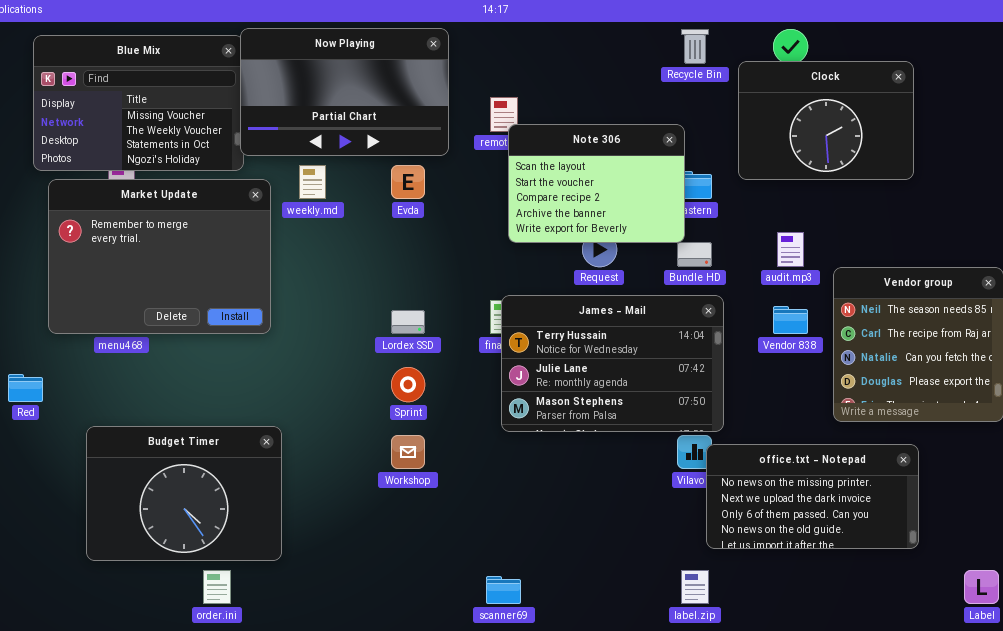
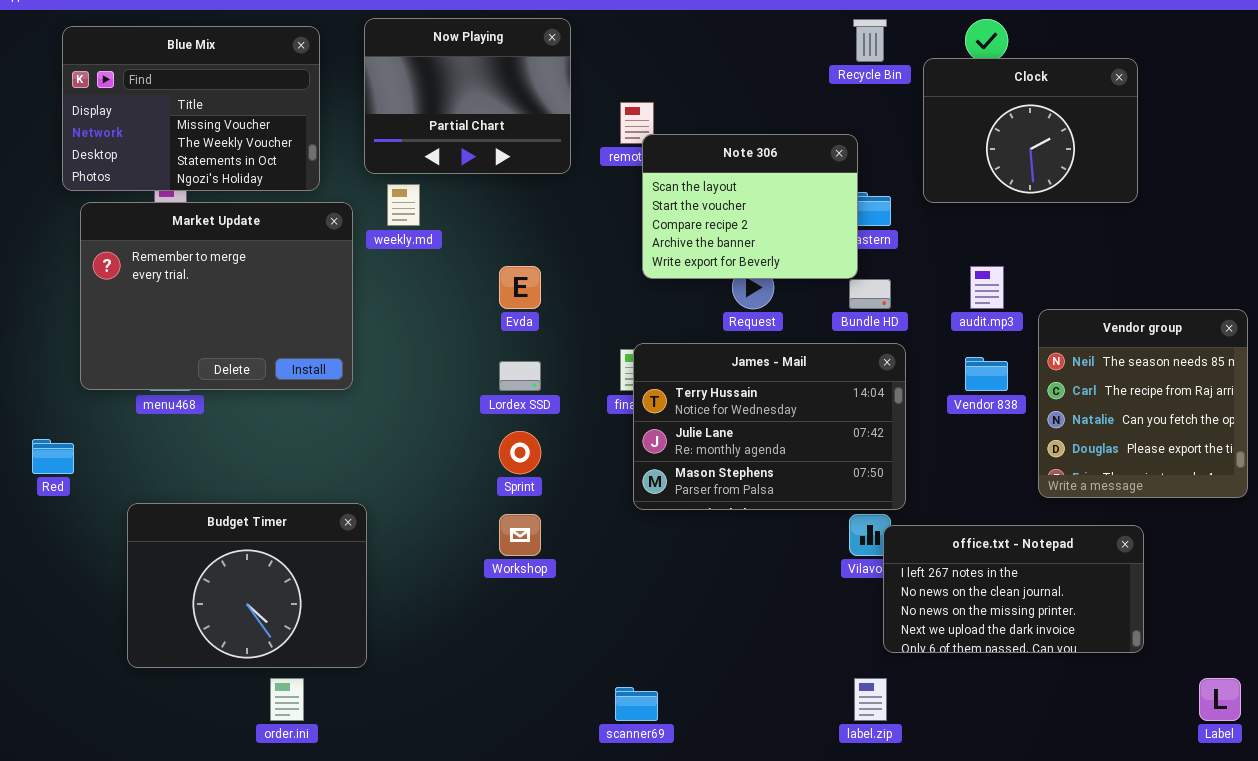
Now Playing: [240,28,449,156] -> [364,18,571,174], resized
Evda: [391,165,425,199] -> [499,266,541,309], moved
office.txt - Notepad: [706,444,919,549] -> [883,525,1144,653], scrolled up 2 rows

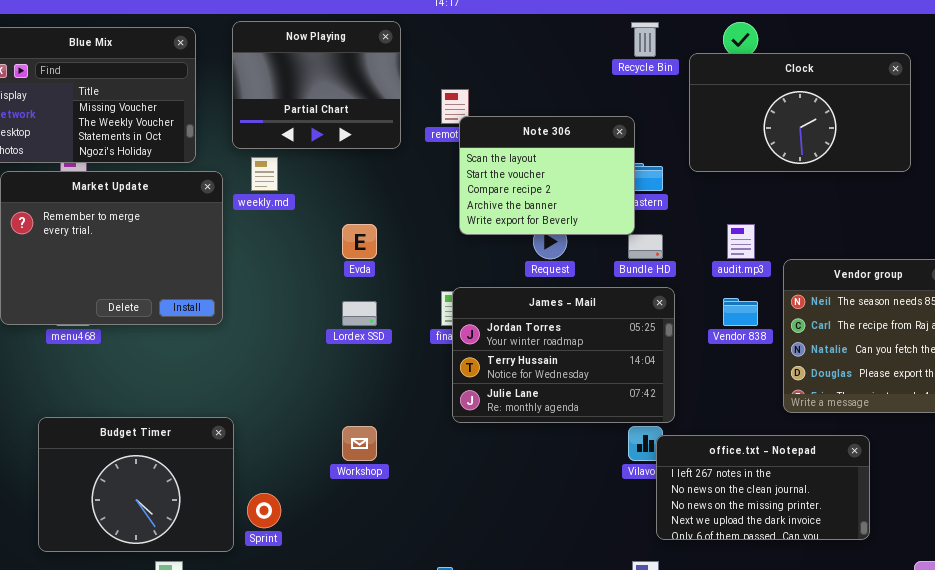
Clock: [923,58,1138,203] -> [689,53,911,172], resized
James - Mail: [633,343,906,510] -> [452,287,675,423], scrolled up 1 row
Sprint: [499,431,541,474] -> [247,493,281,528], moved

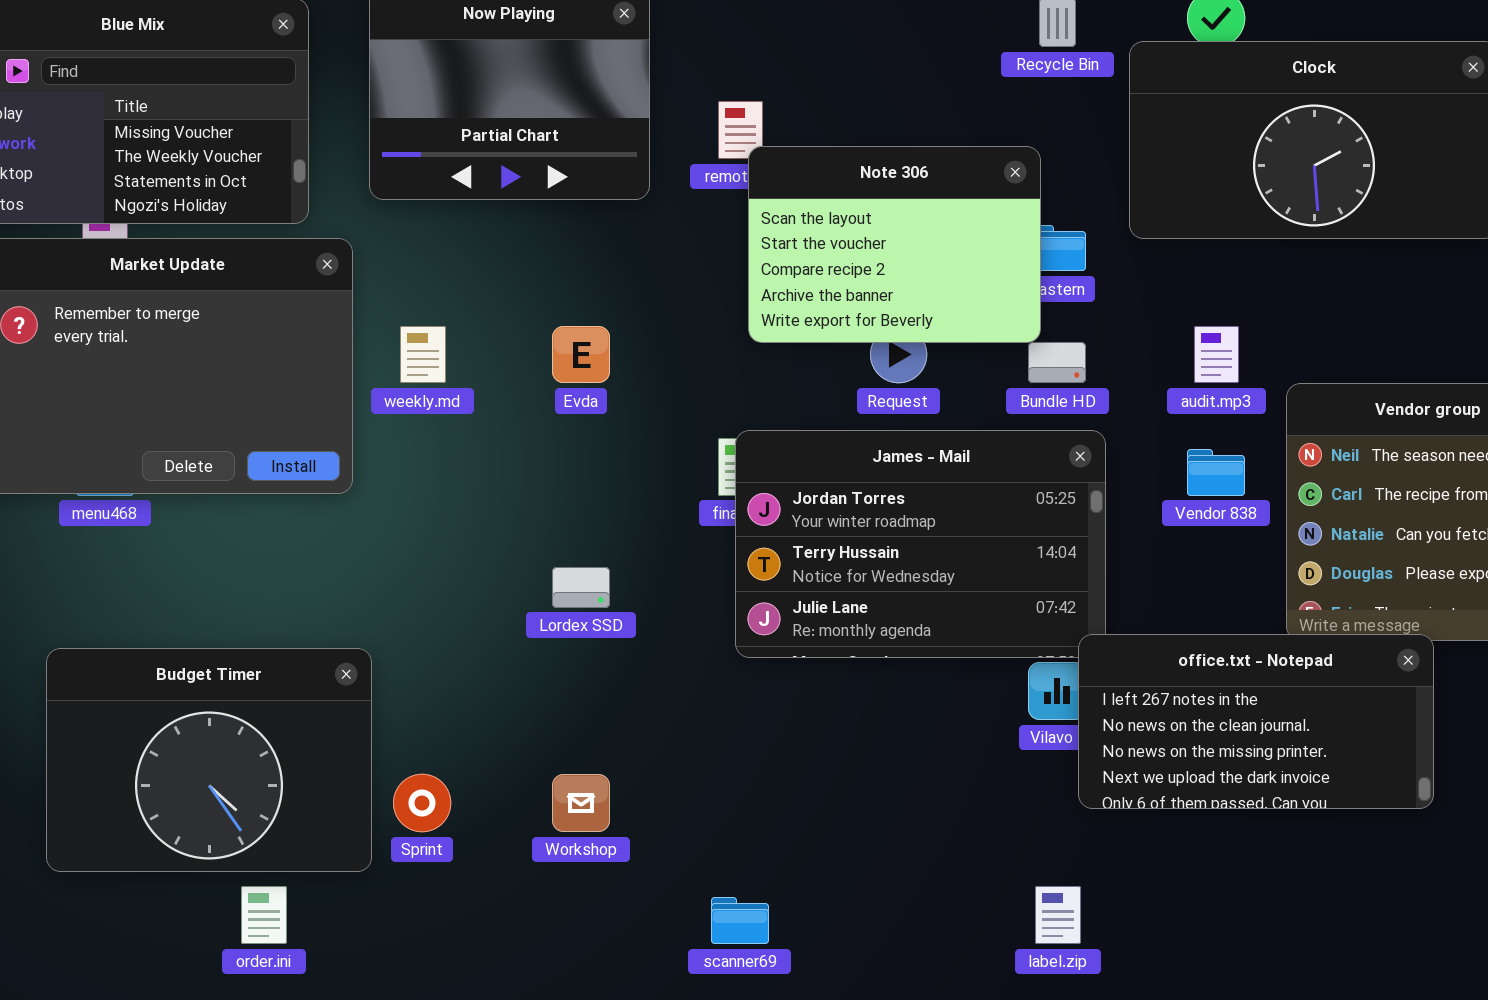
weekly.md: [251,157,278,191] -> [400,326,446,383], moved
Lordex SSD: [342,301,377,326] -> [552,567,610,608], moved
Workshop: [342,426,377,461] -> [552,774,610,832], moved
office.txt - Notepad: [656,435,870,540] -> [1078,634,1434,809], moved

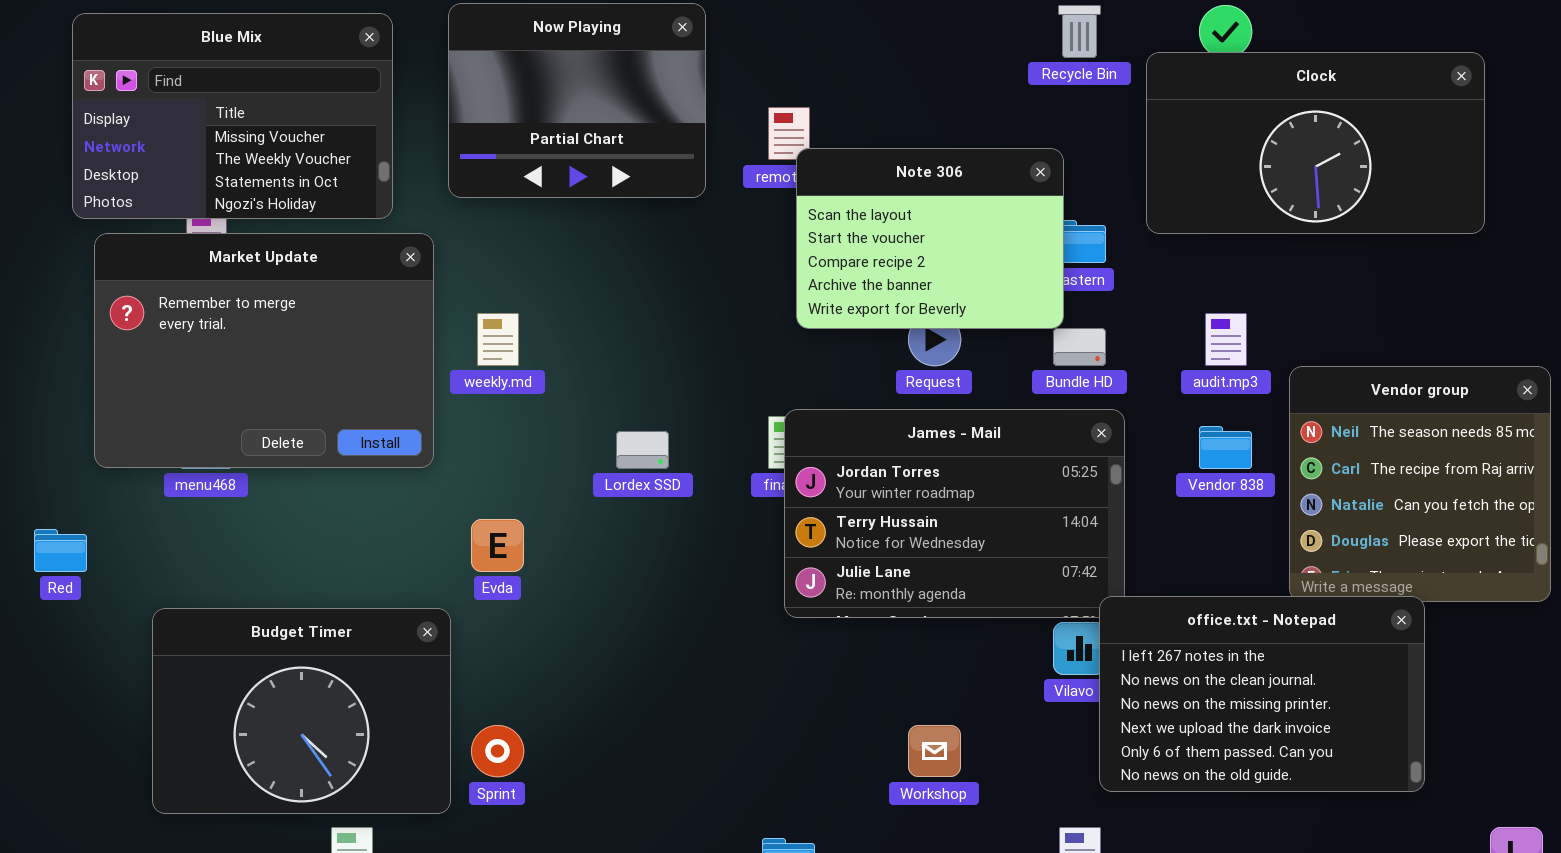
Evda: [552,326,610,383] -> [471,519,524,572], moved
Lordex SSD: [552,567,610,608] -> [616,431,669,469], moved
office.txt - Notepad: [1078,634,1434,809] -> [1099,596,1425,792], resized
Workshop: [552,774,610,832] -> [908,725,961,777], moved

